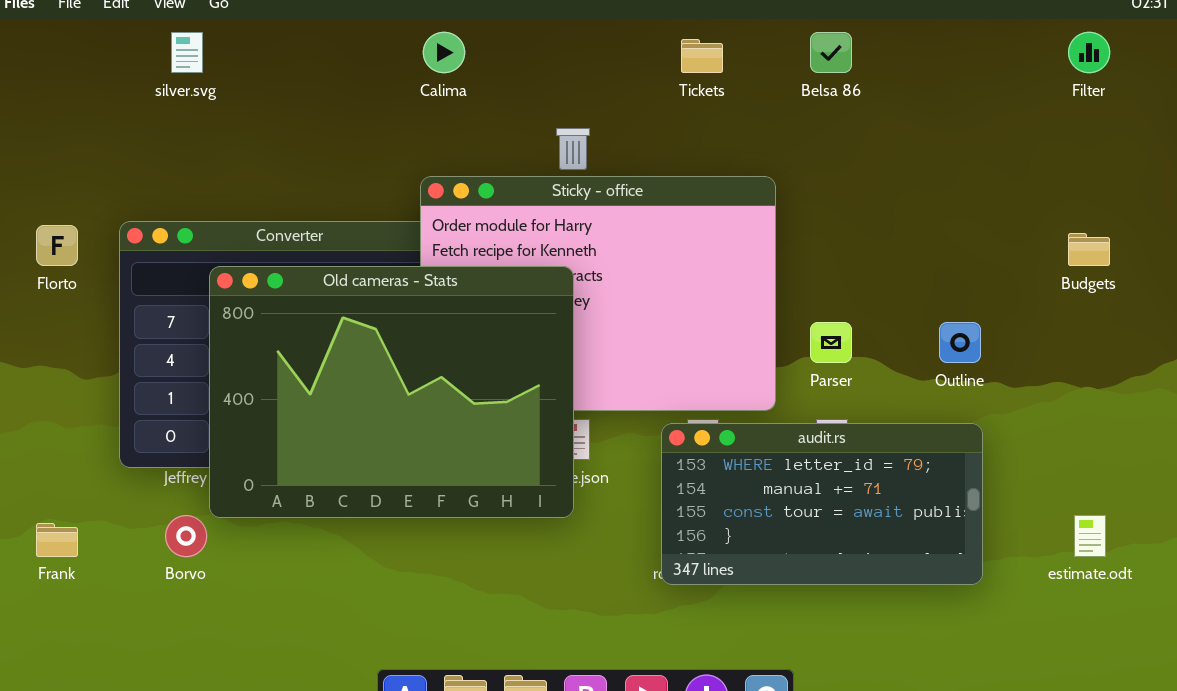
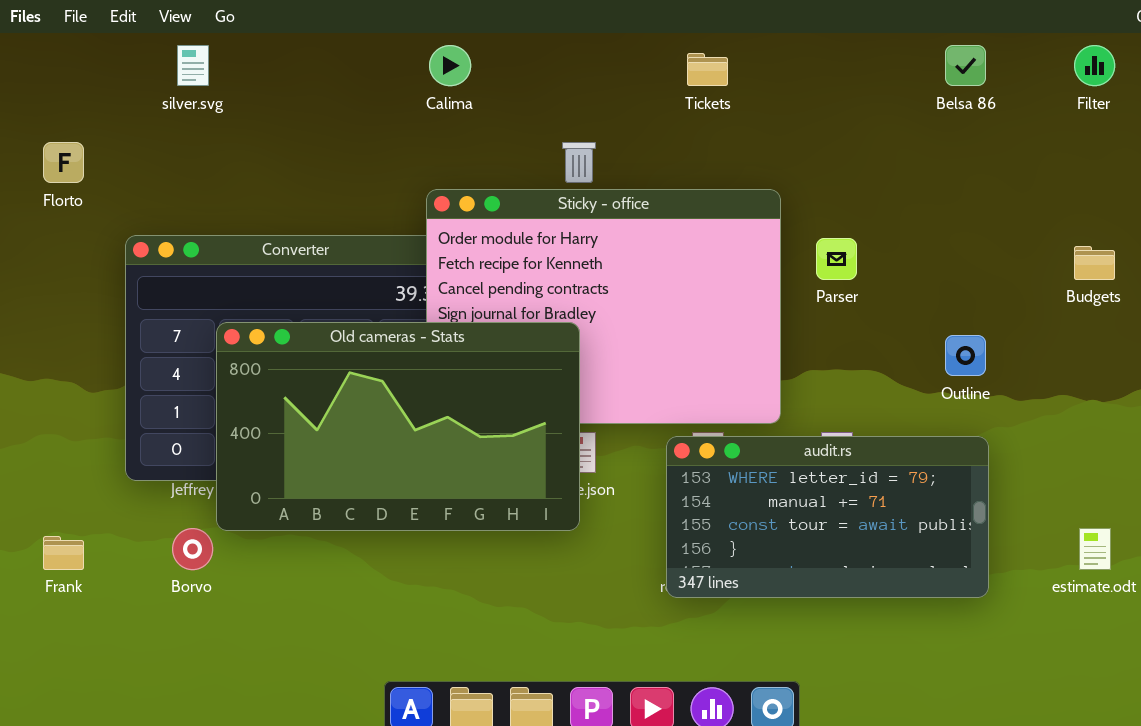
Belsa 86: [810,32,852,73] -> [945,45,986,86], moved
Florto: [36,225,78,266] -> [43,142,84,183], moved
Old cameras - Stats: [209,266,574,518] -> [216,322,580,531], resized
Parser: [810,322,852,363] -> [816,238,857,280], moved

